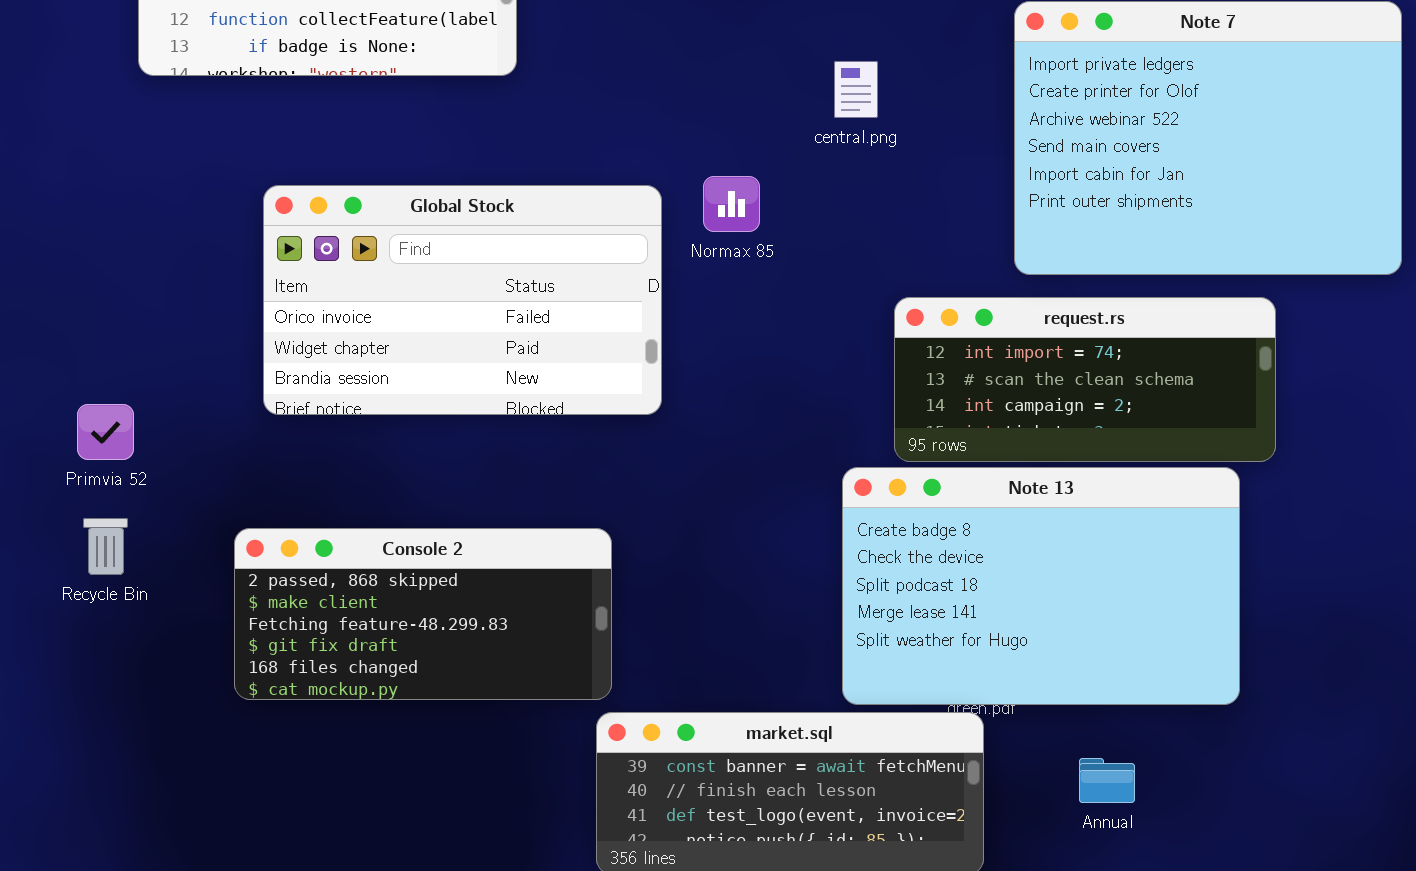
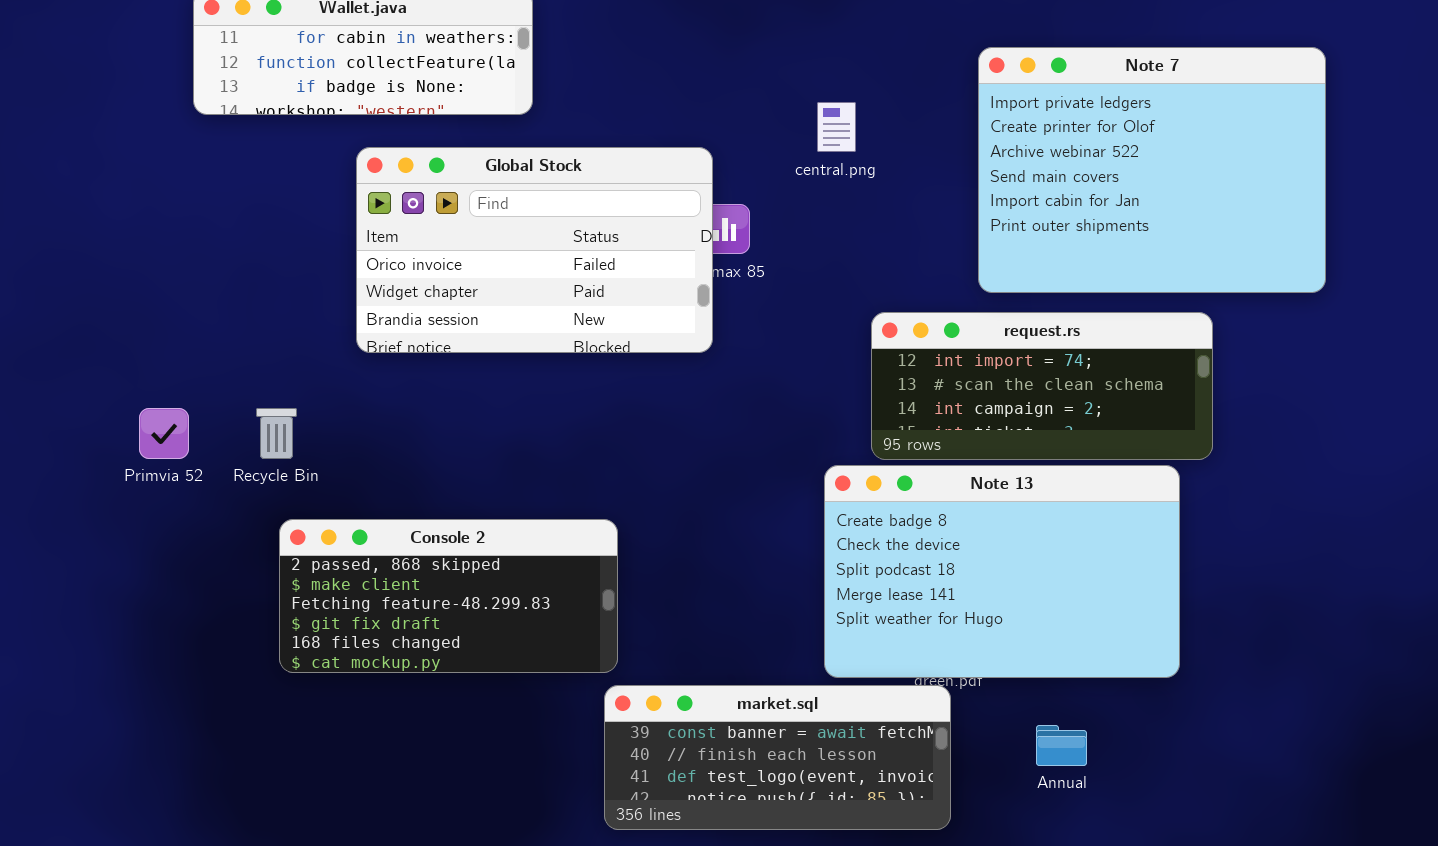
Global Stock: [263,185,662,415] -> [356,147,713,353], moved
Recycle Bin: [83,518,128,575] -> [256,408,297,459], moved

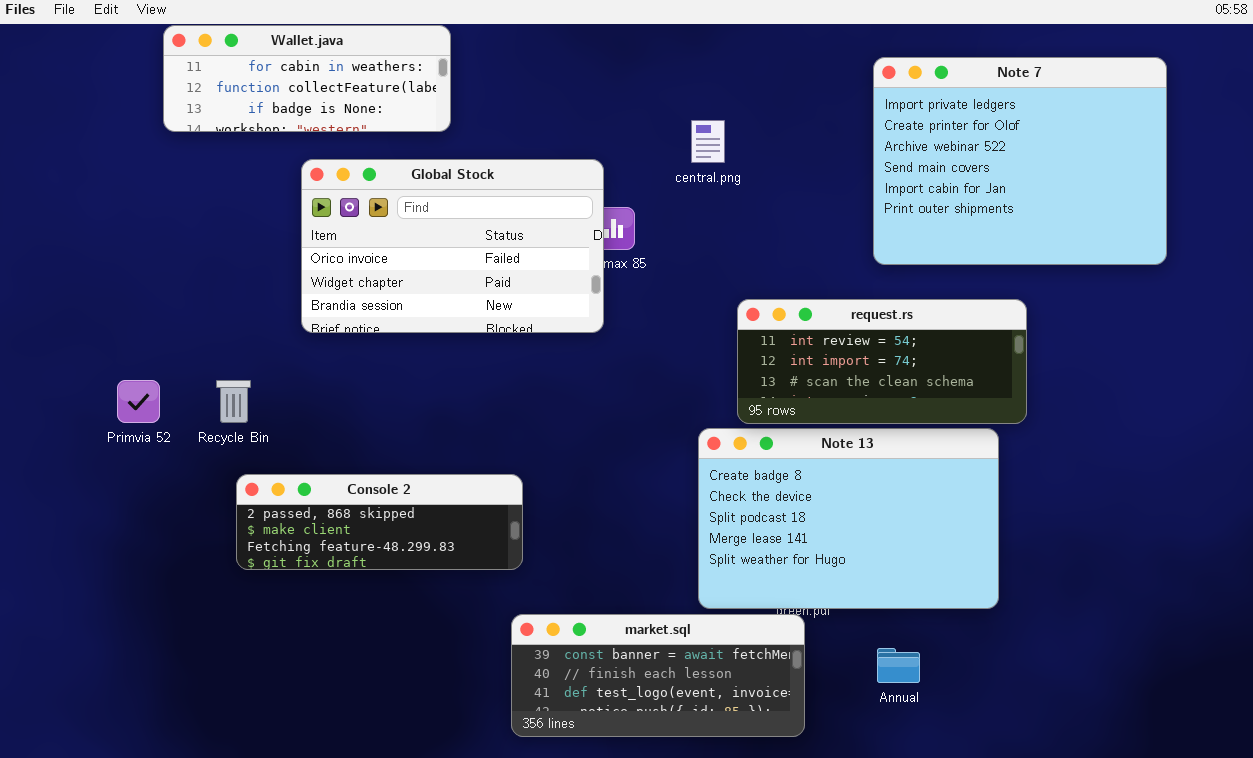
Note 7: [978,47,1326,293] -> [873,57,1167,265], moved
request.rs: [871,312,1213,460] -> [737,299,1027,424], scrolled up 1 row
Console 2: [279,519,618,673] -> [236,474,523,570], resized

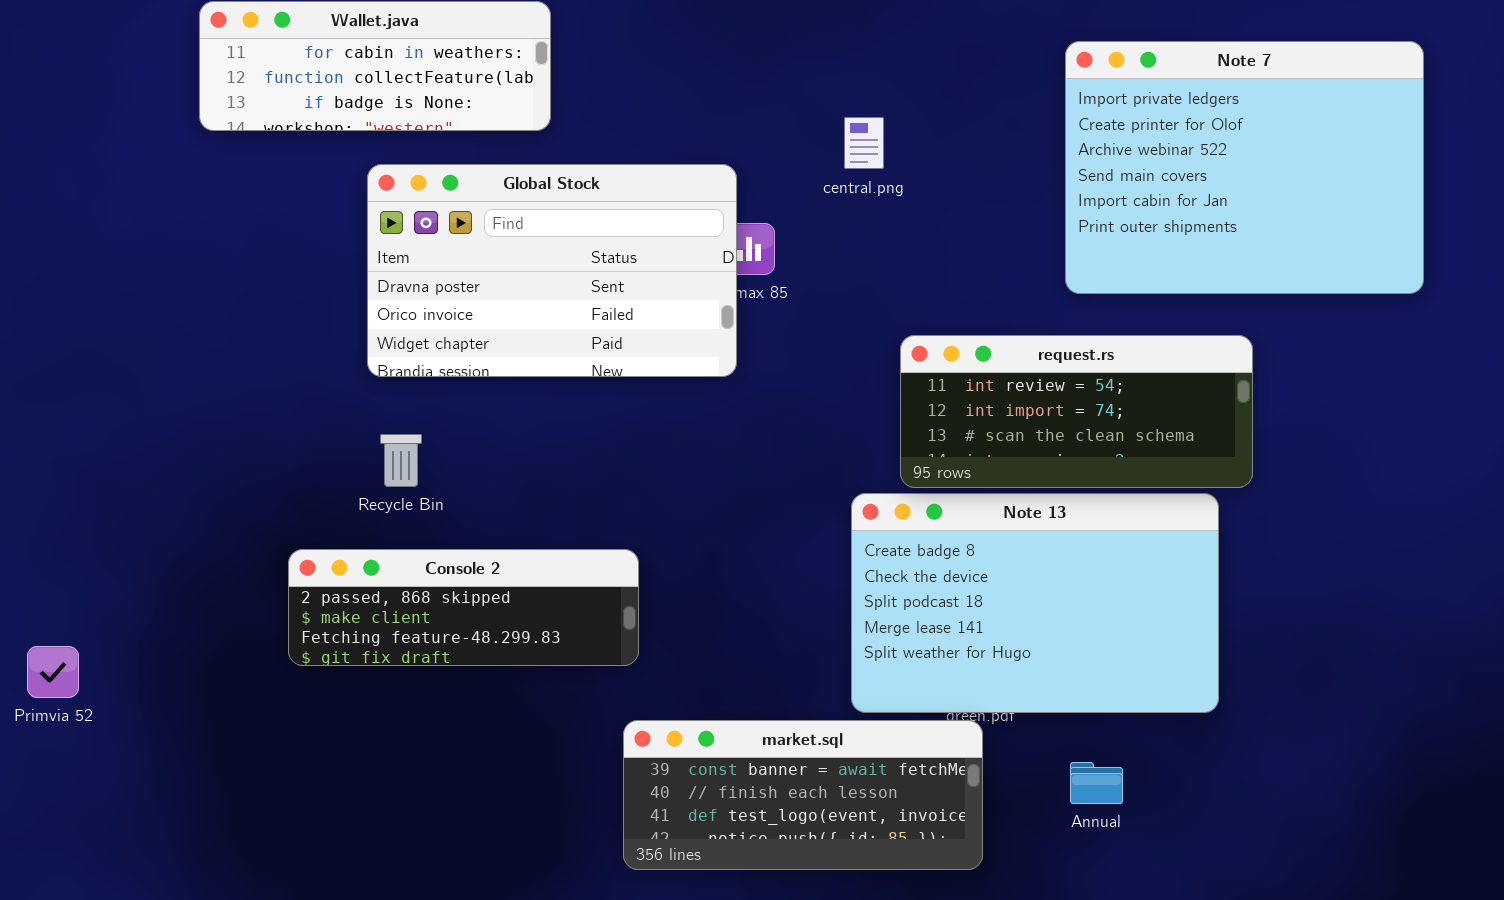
Global Stock: [301,159,604,333] -> [367,164,737,377], scrolled up 1 row
Primvia 52: [117,380,160,423] -> [27,646,79,698], moved
Recycle Bin: [216,380,251,423] -> [380,434,422,487], moved

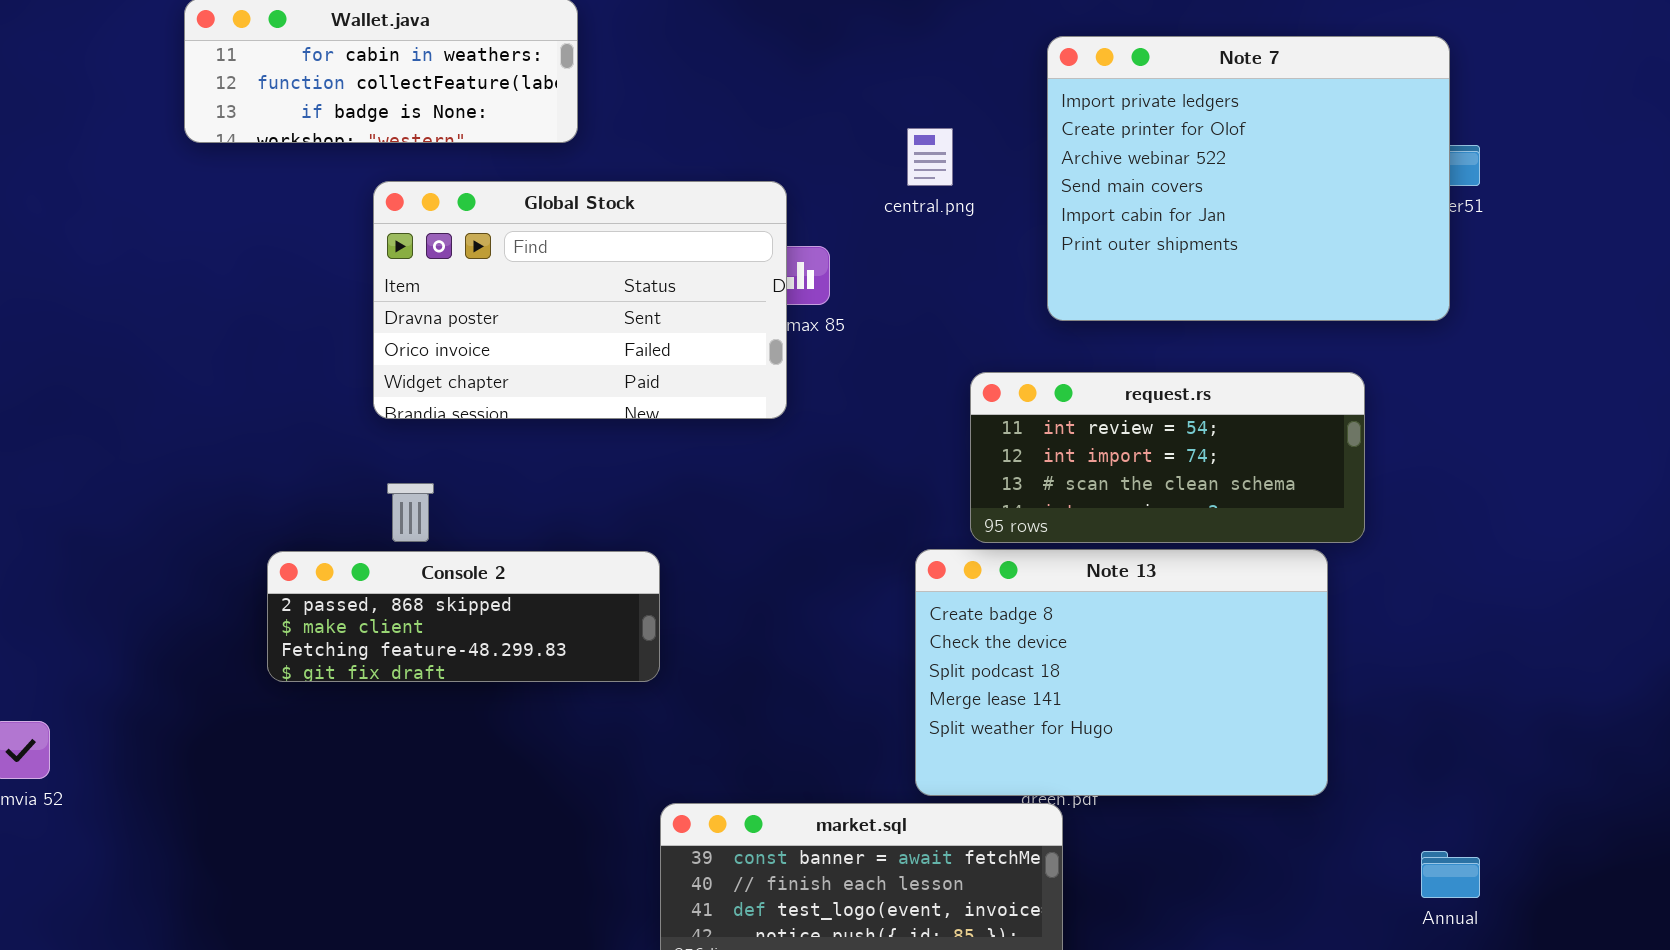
Note 7: [1065,41,1424,294] -> [1047,36,1450,321], moved
Console 2: [288,549,639,666] -> [267,551,660,682], moved
Annual: [1070,762,1123,804] -> [1421,851,1480,898], moved

